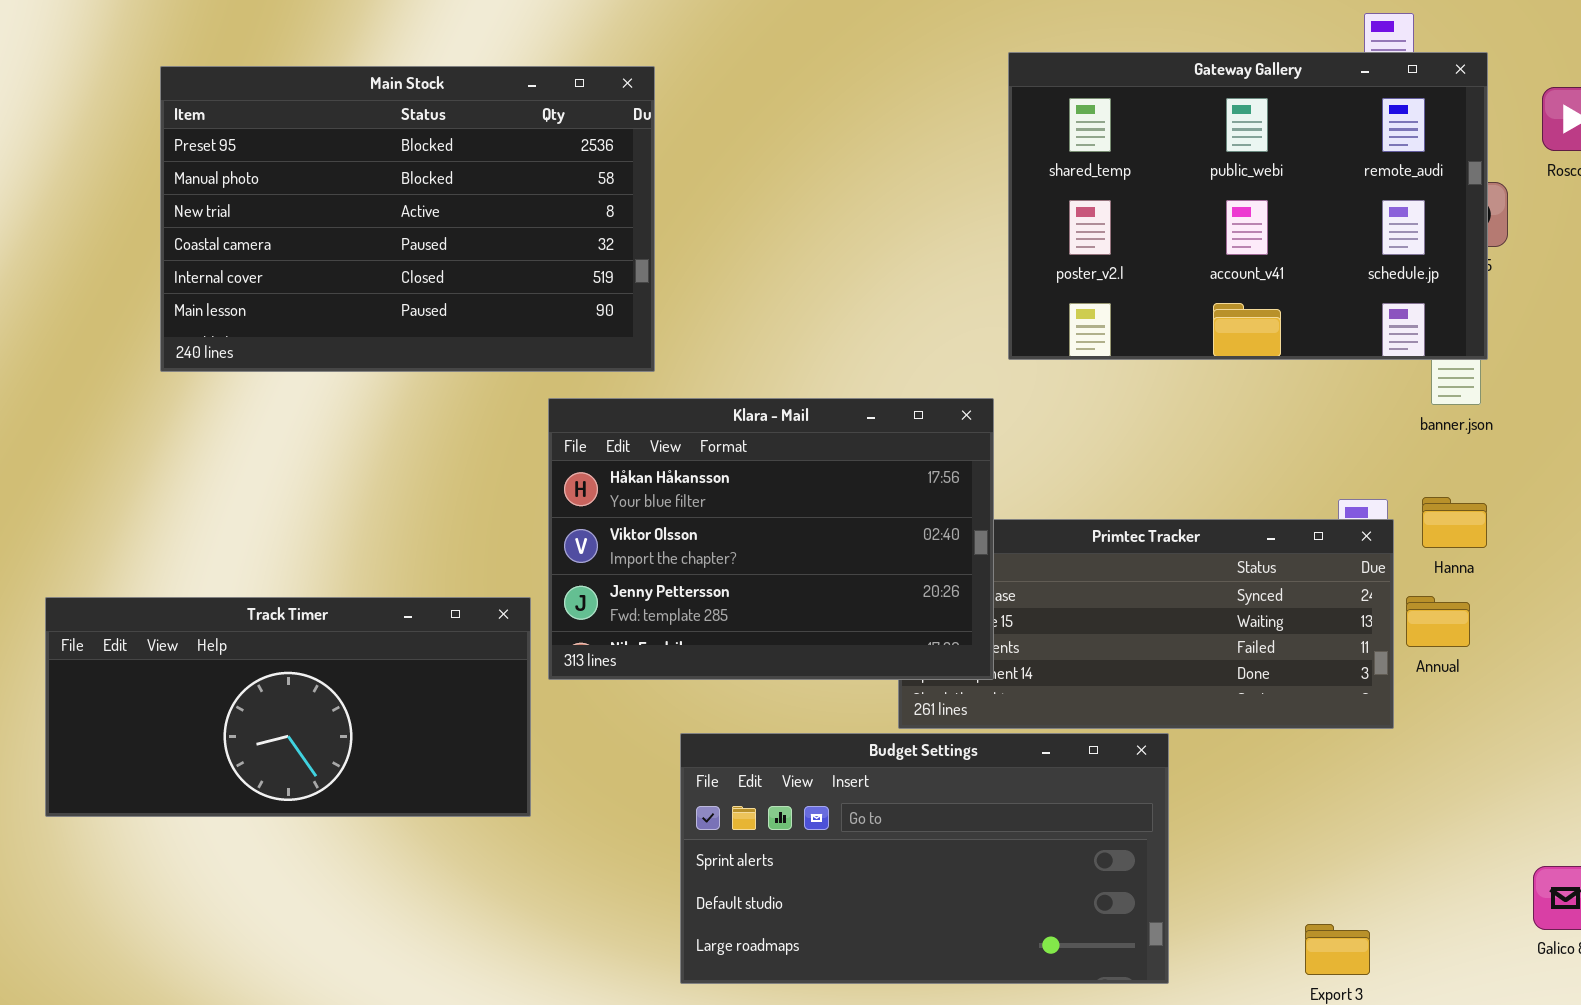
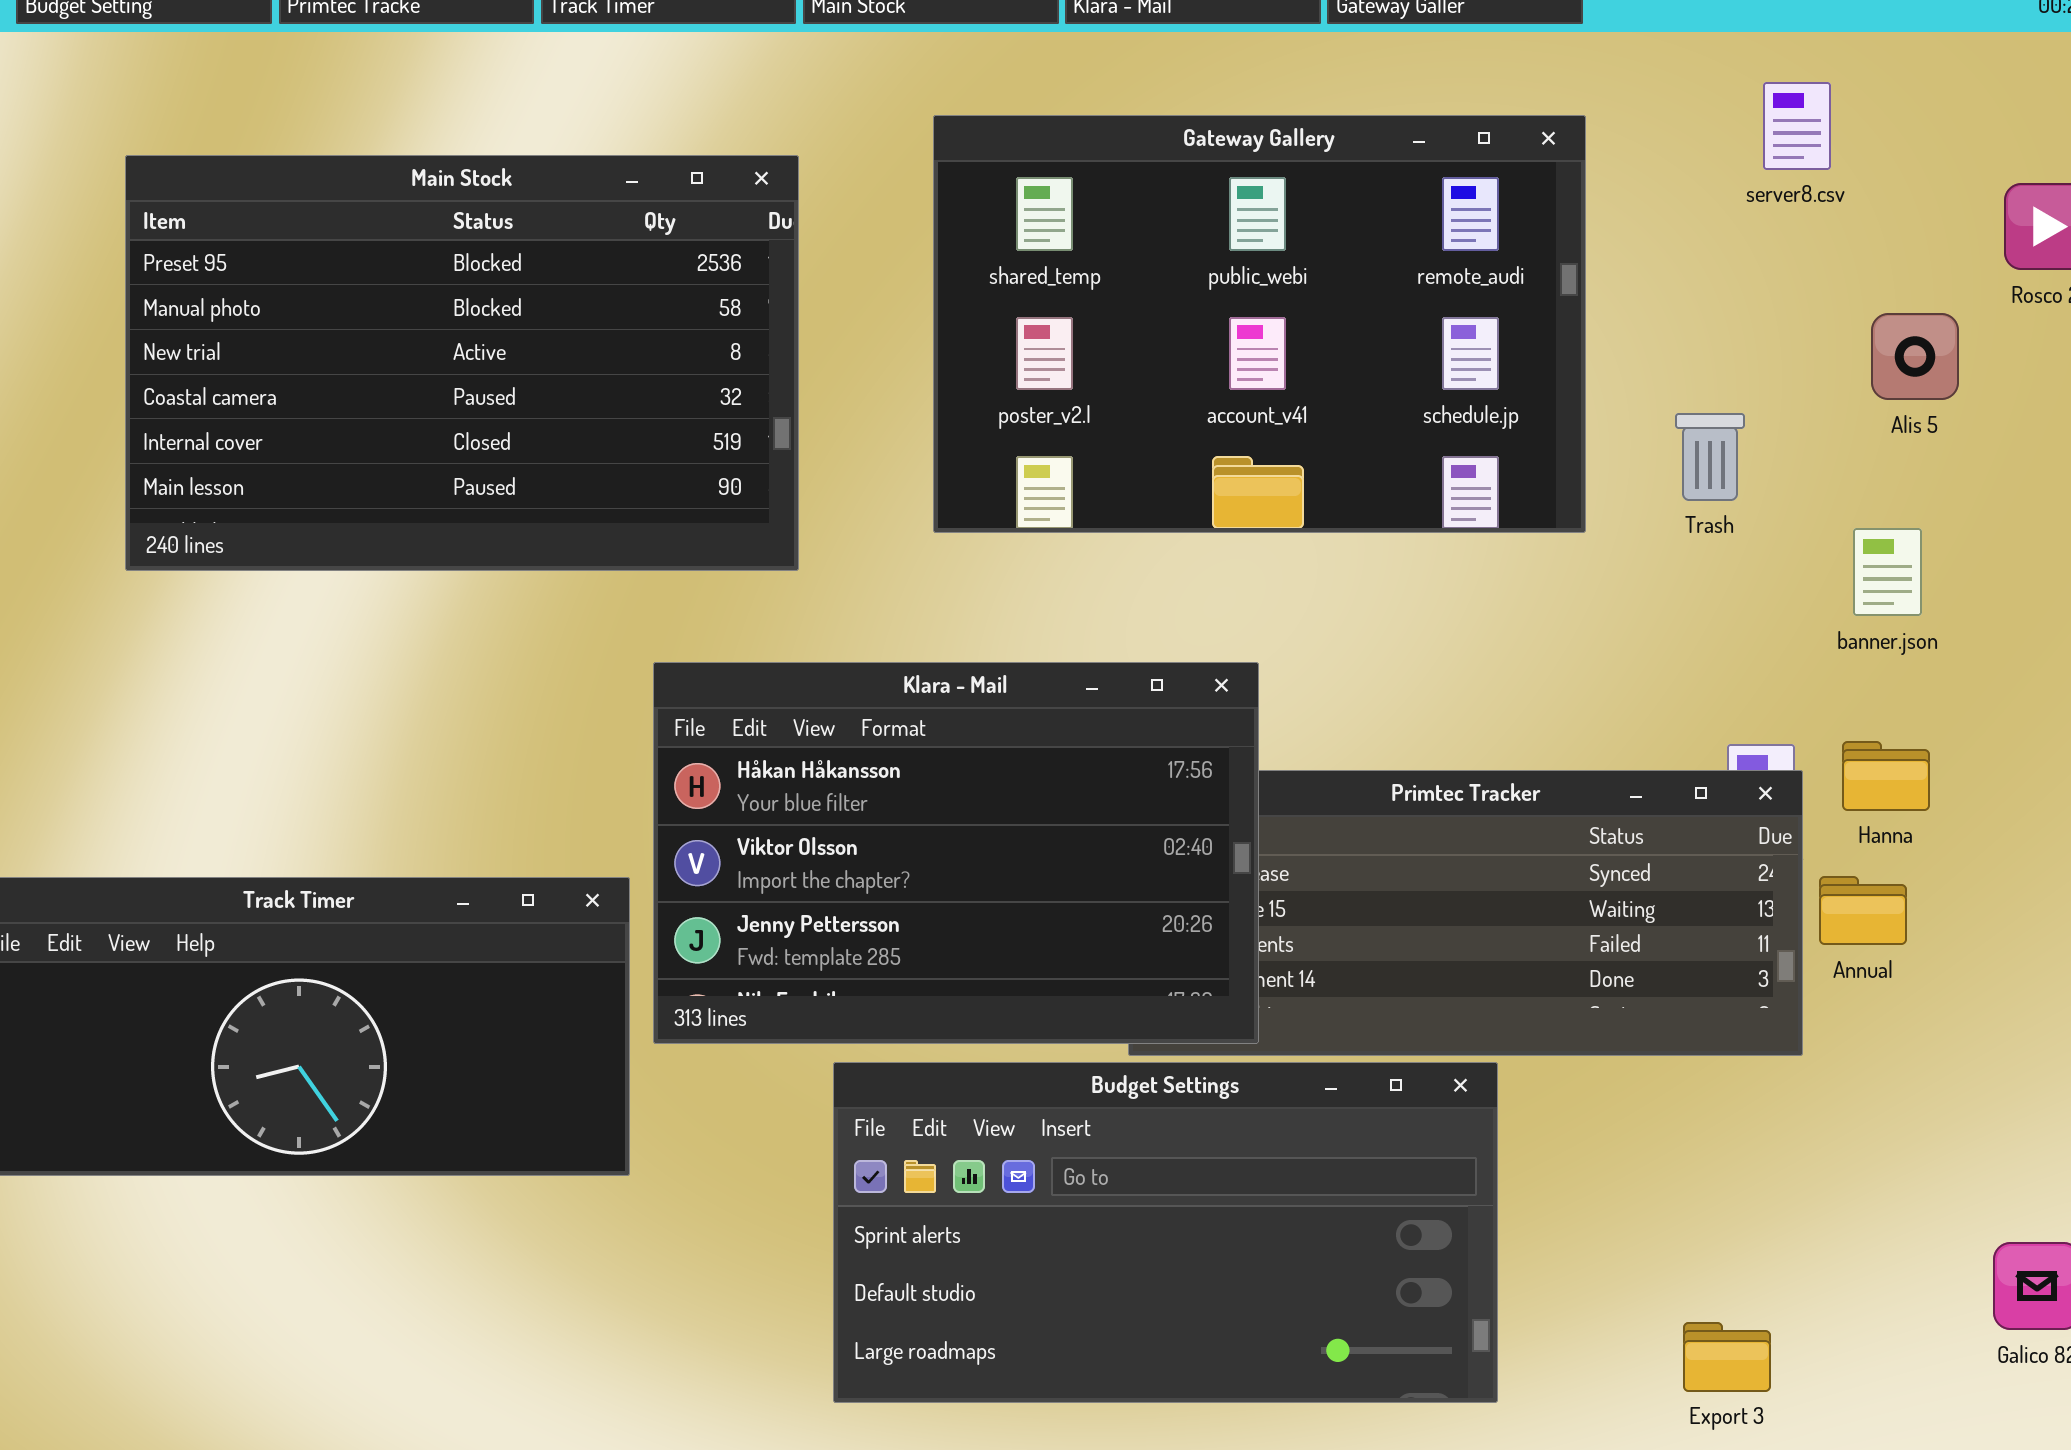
Gateway Gallery: [1008,52,1488,360] -> [933,115,1586,533], moved
Klara - Mail: [548,398,994,680] -> [653,662,1259,1044], moved

